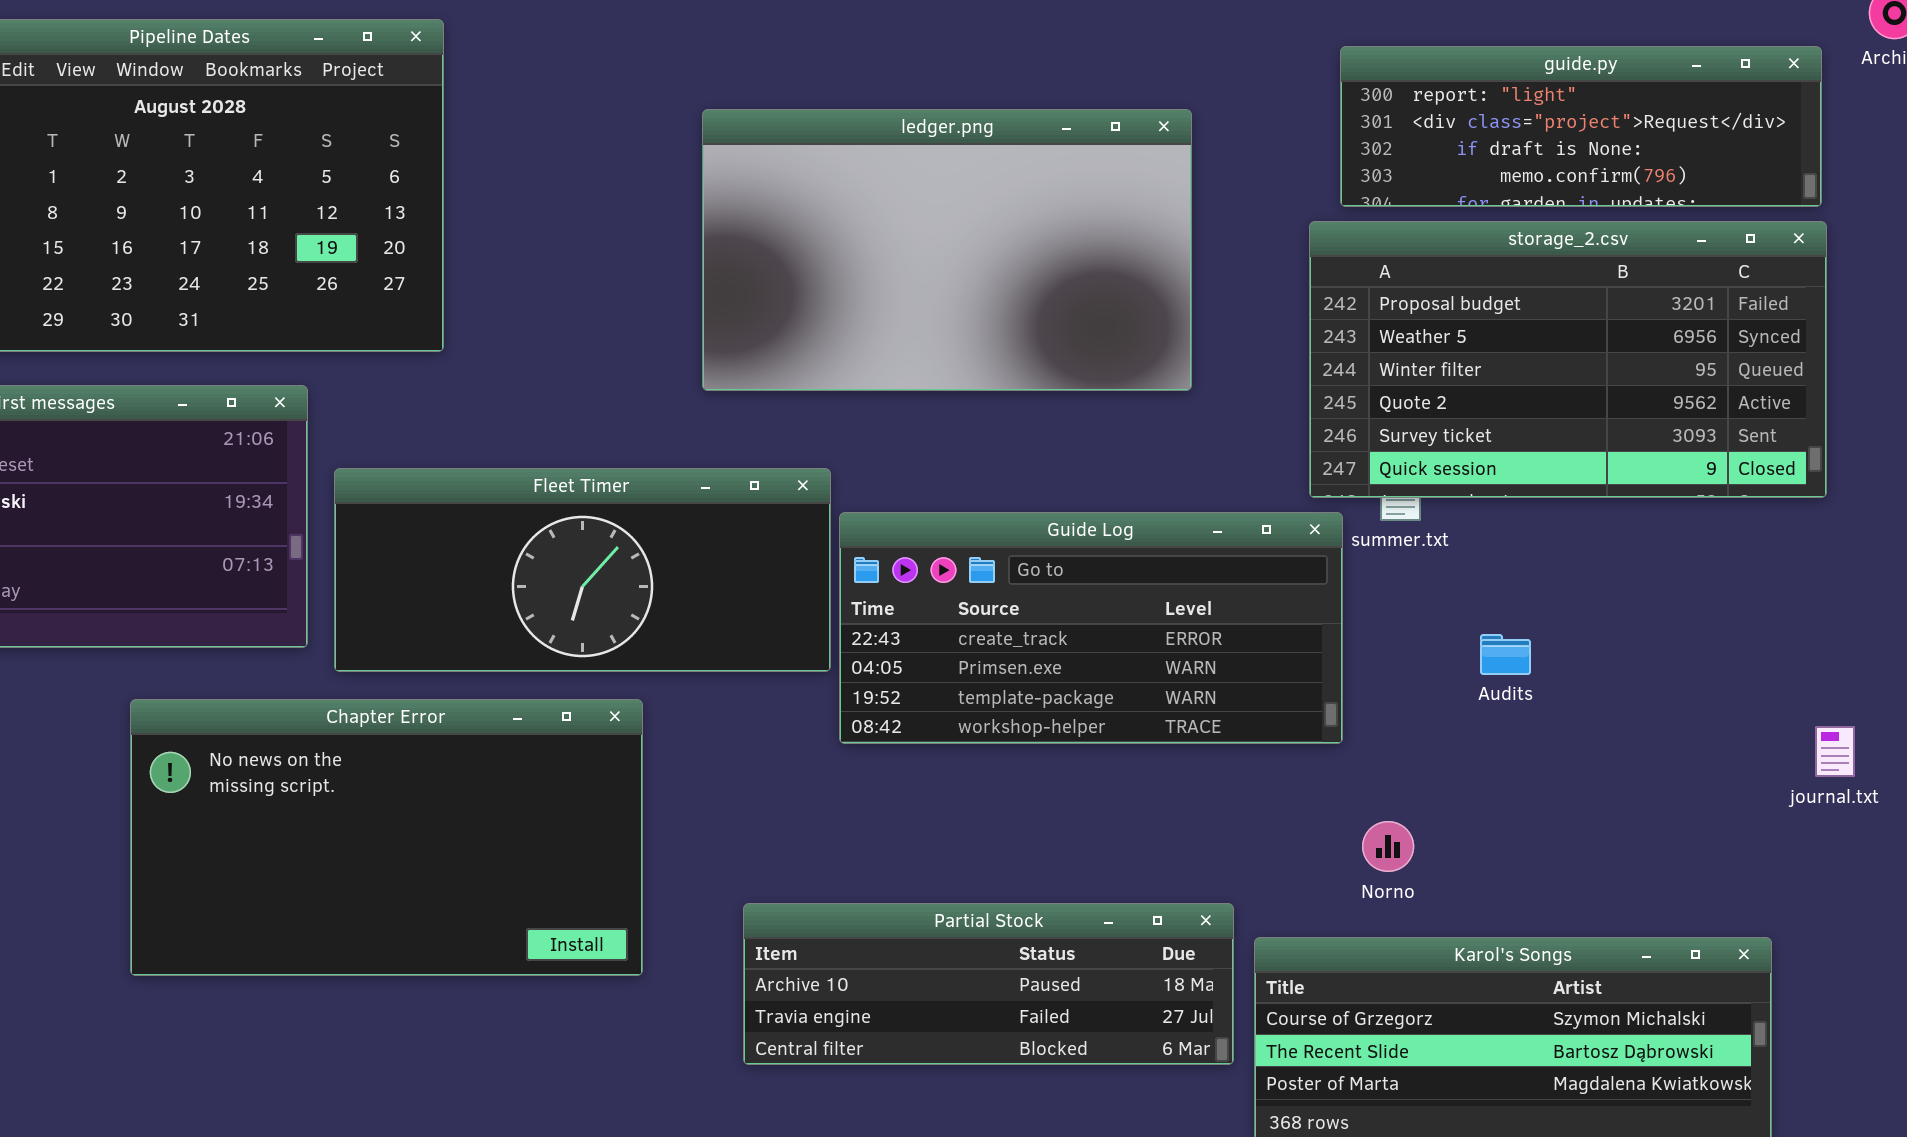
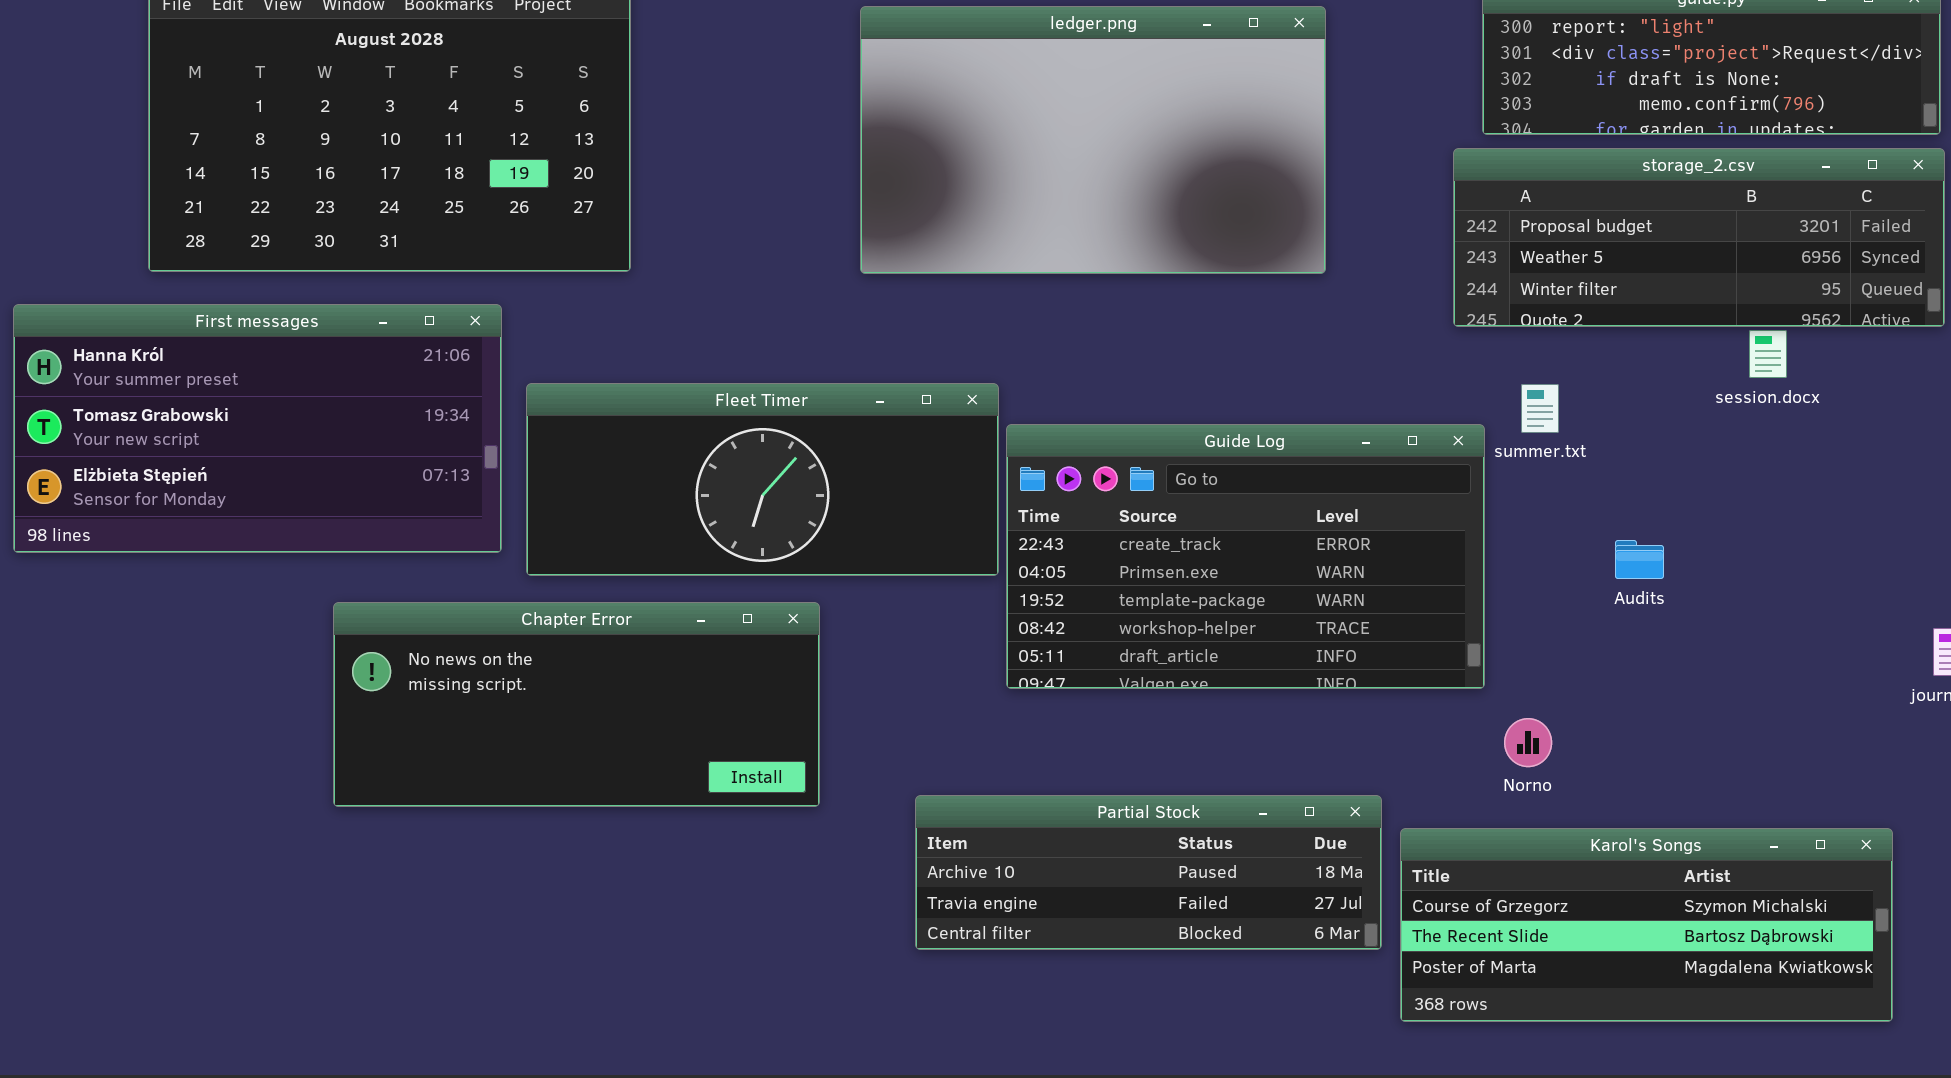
ledger.png: [702,109,1192,391] -> [860,6,1326,274], moved
storage_2.csv: [1309,221,1827,498] -> [1453,148,1945,327], resized
Guide Log: [839,512,1343,744] -> [1006,424,1485,689], resized
Chapter Error: [130,699,643,976] -> [333,602,820,807], resized

